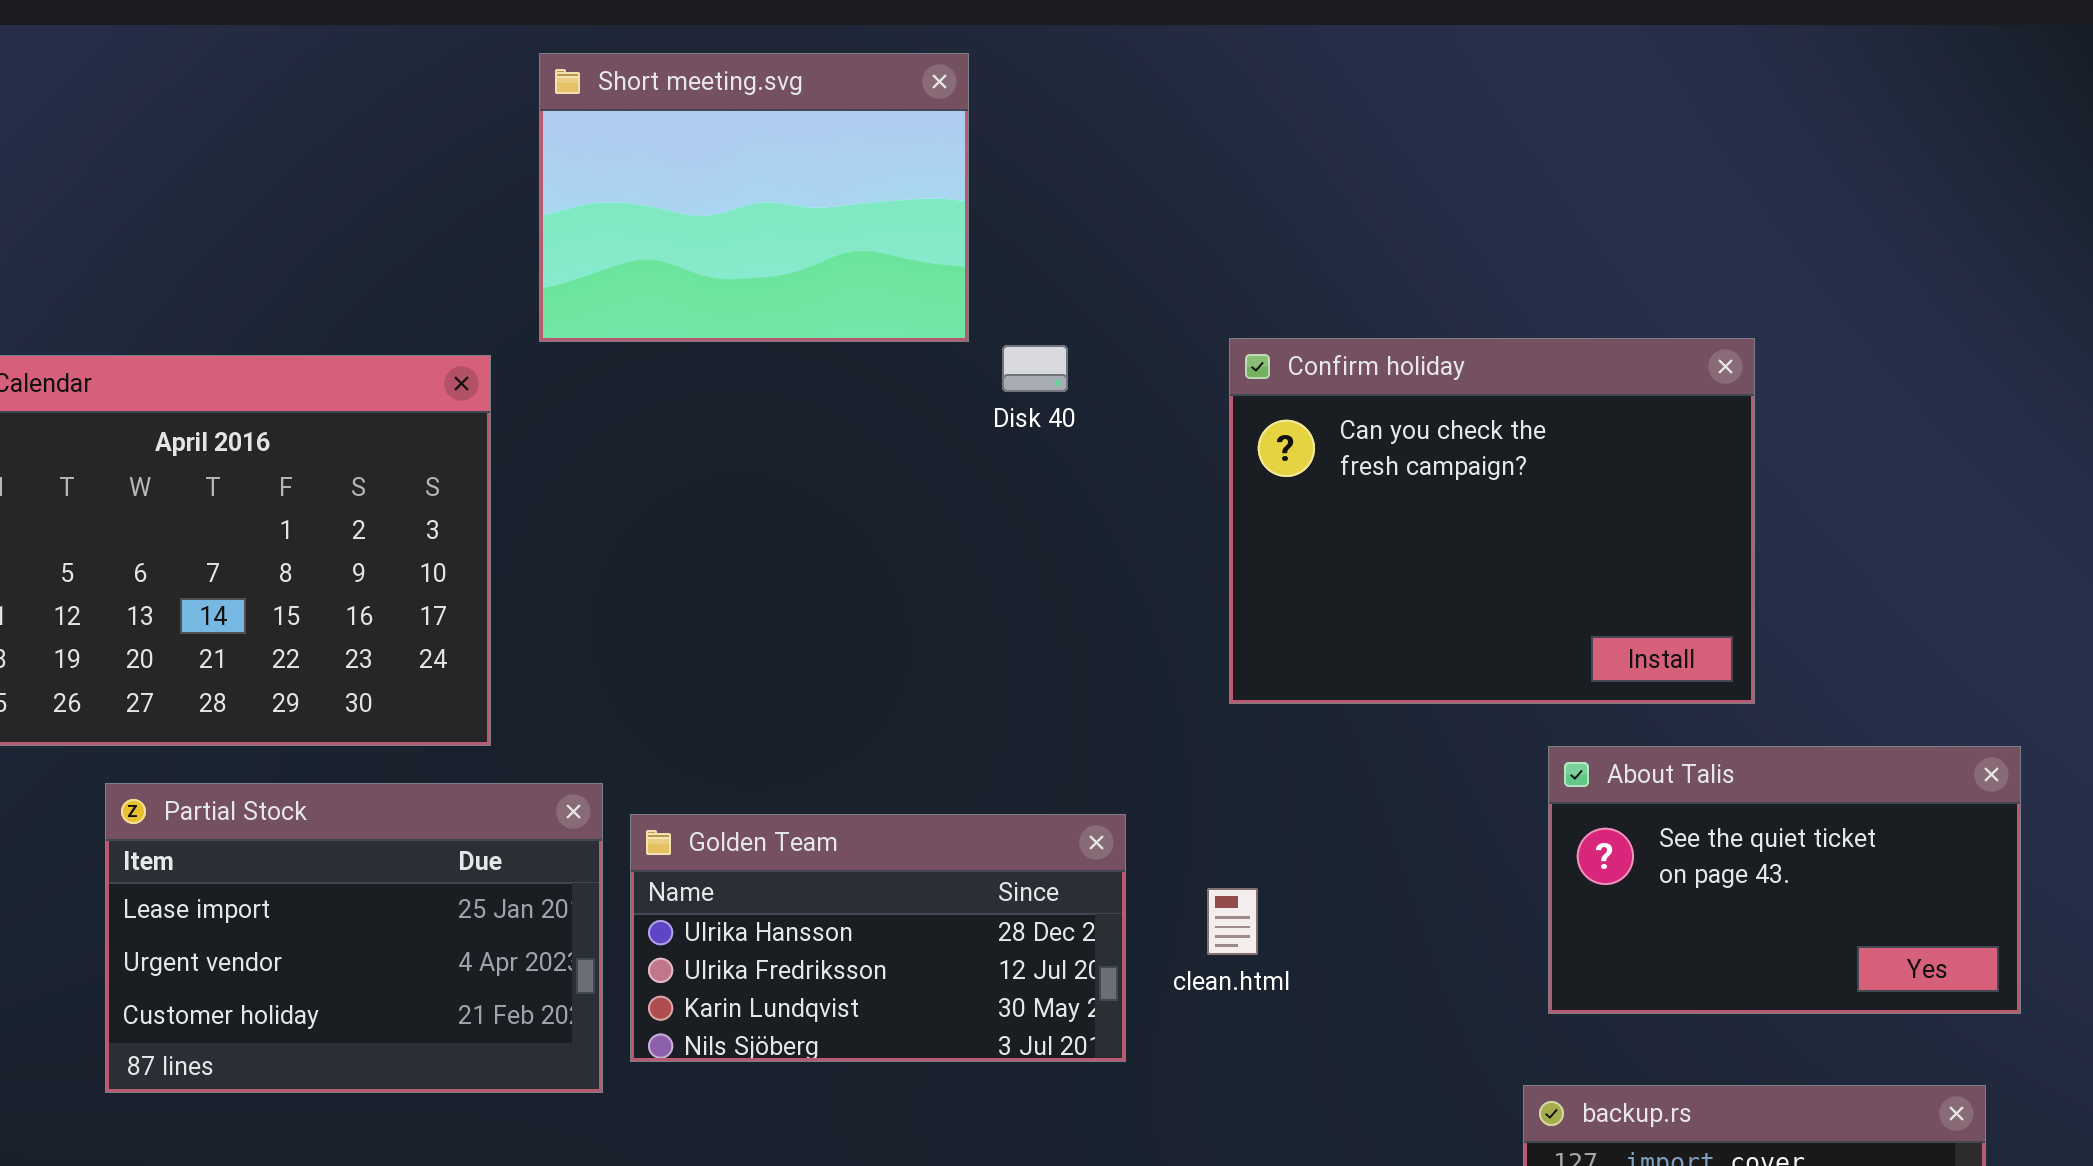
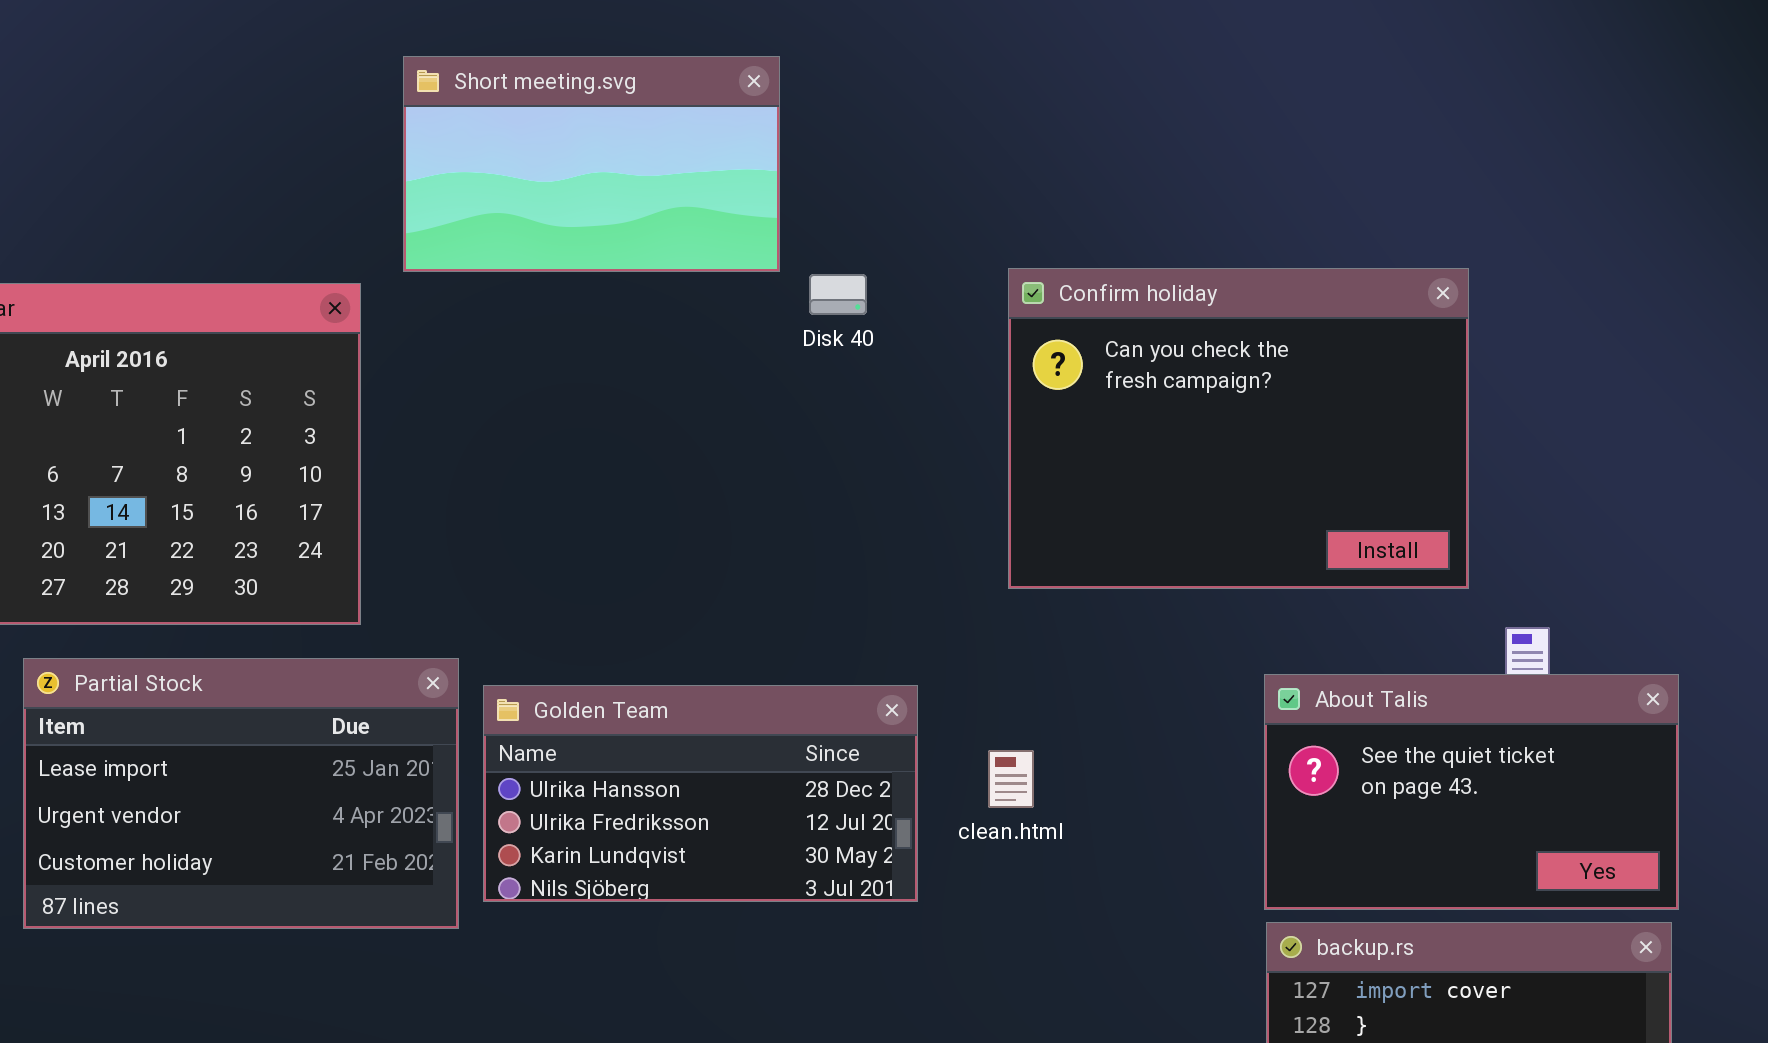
Short meeting.svg: [539,53,969,342] -> [403,56,780,272], resized
About Talis: [1548,746,2021,1014] -> [1264,674,1679,910], moved

